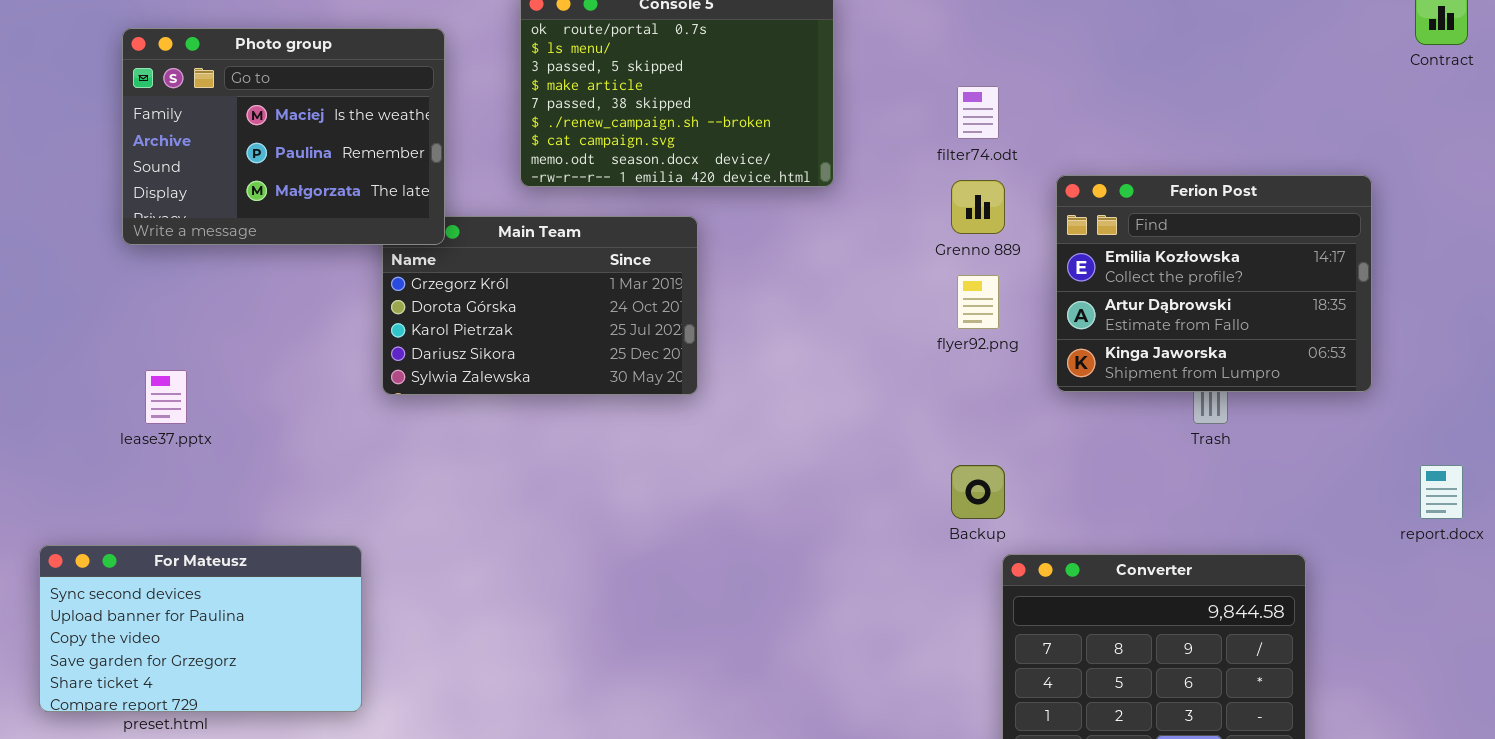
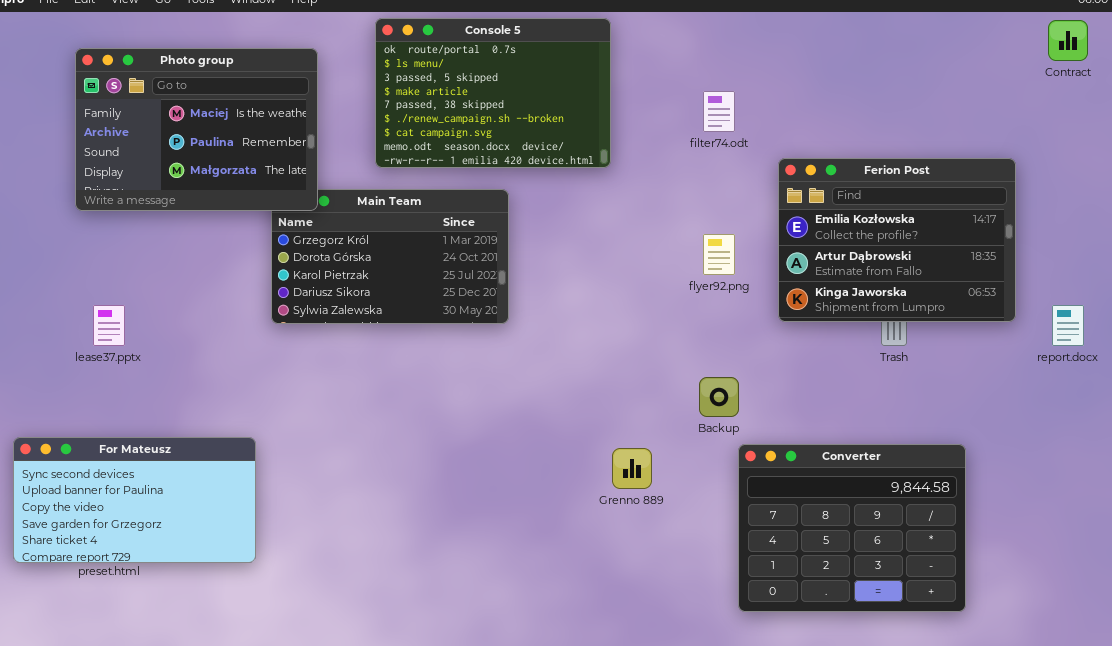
Grenno 889: [951,180,1005,234] -> [612,448,652,489], moved
report.docx: [1420,465,1463,519] -> [1052,305,1084,346], moved

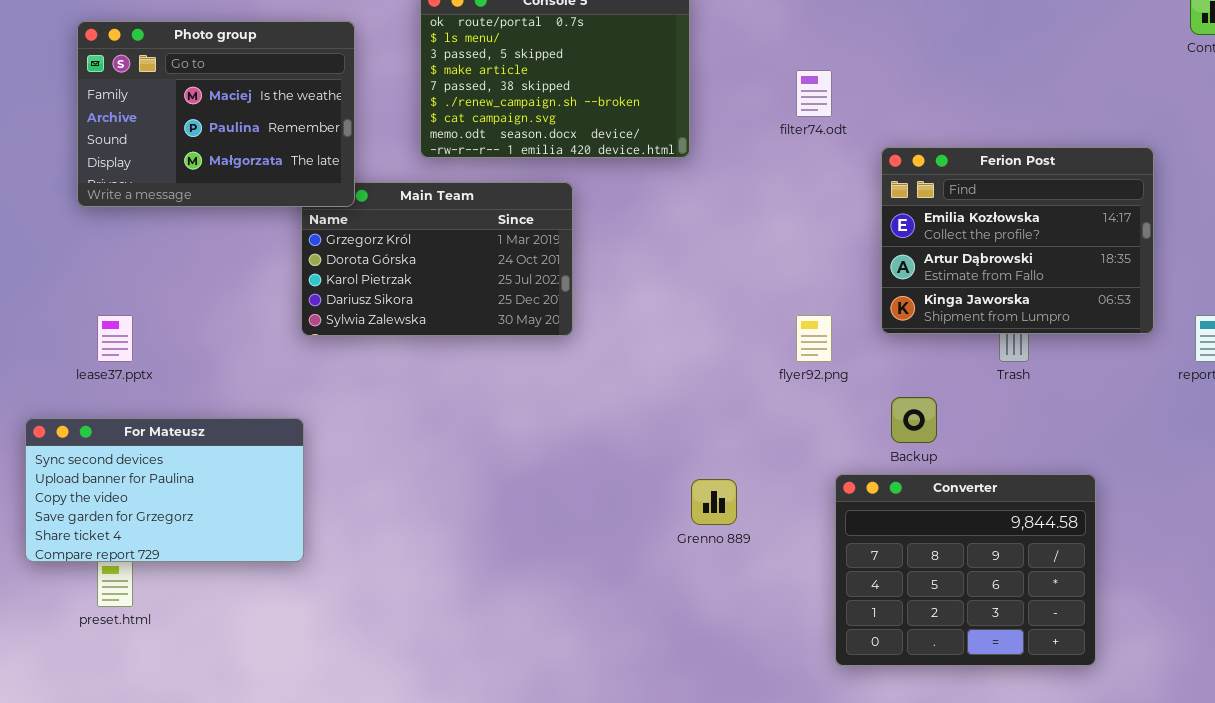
flyer92.png: [703,234,735,275] -> [796,315,832,362], moved
Backup: [699,377,739,417] -> [891,397,937,443], moved
For Mateusz: [13,437,256,563] -> [25,418,304,562], moved

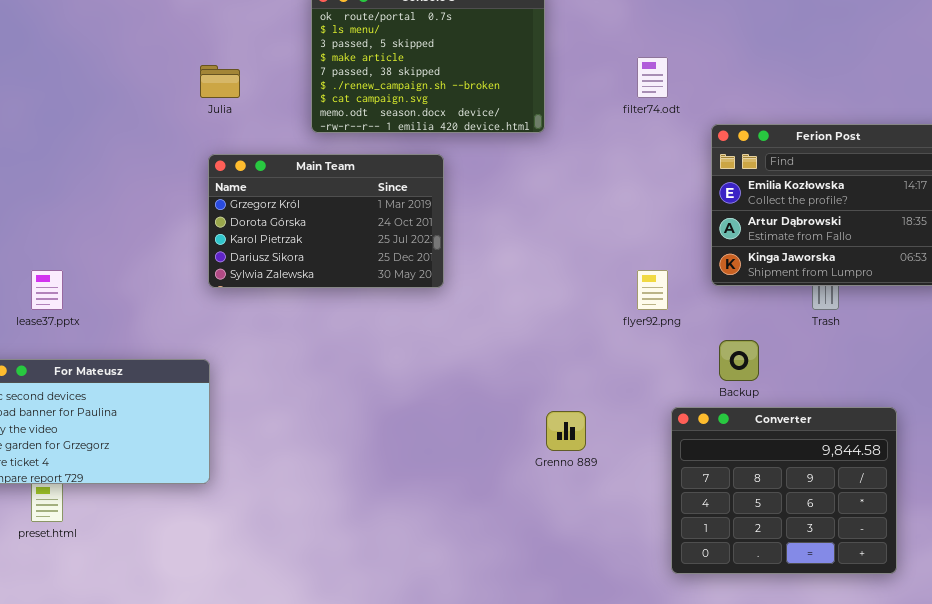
Photo group: [77,21,355,207] -> none, closed

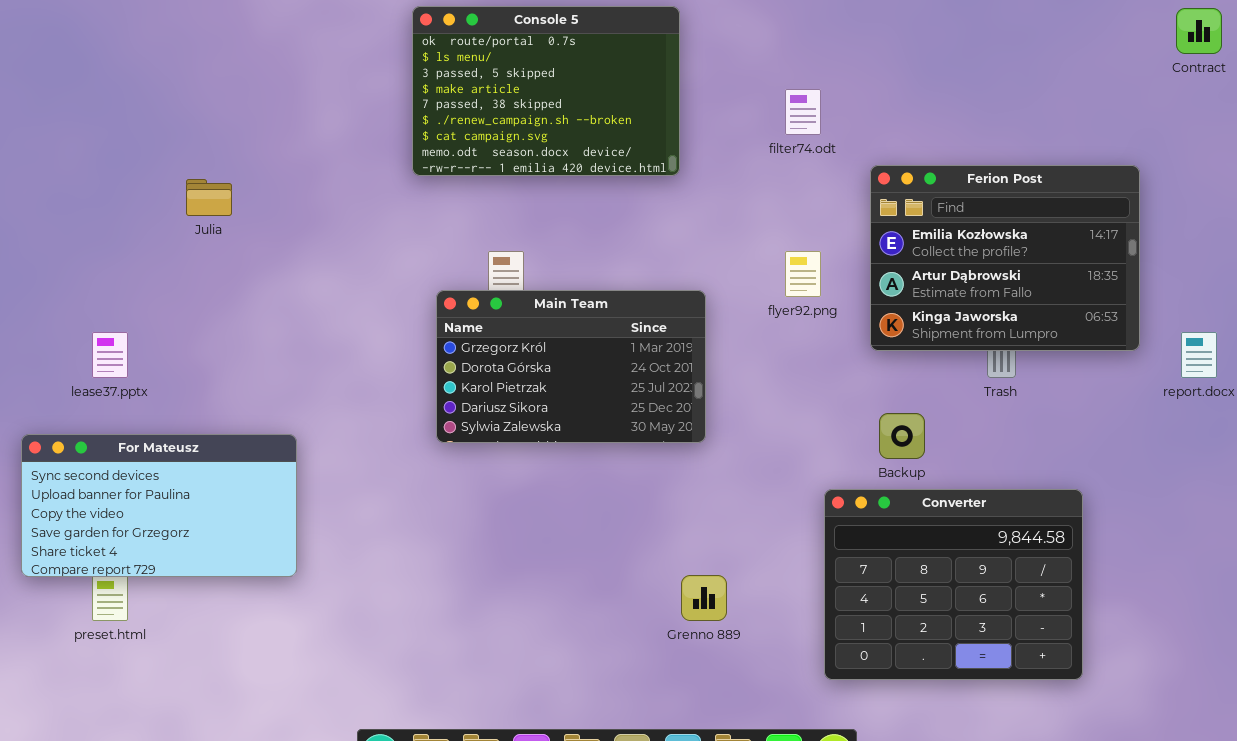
Julia: [200,65,240,98] -> [186,179,232,216], moved
Main Team: [208,154,444,288] -> [436,290,706,443], moved
flyer92.png: [637,270,668,310] -> [785,251,821,297], moved
Grenno 889: [546,411,586,451] -> [681,575,727,621], moved

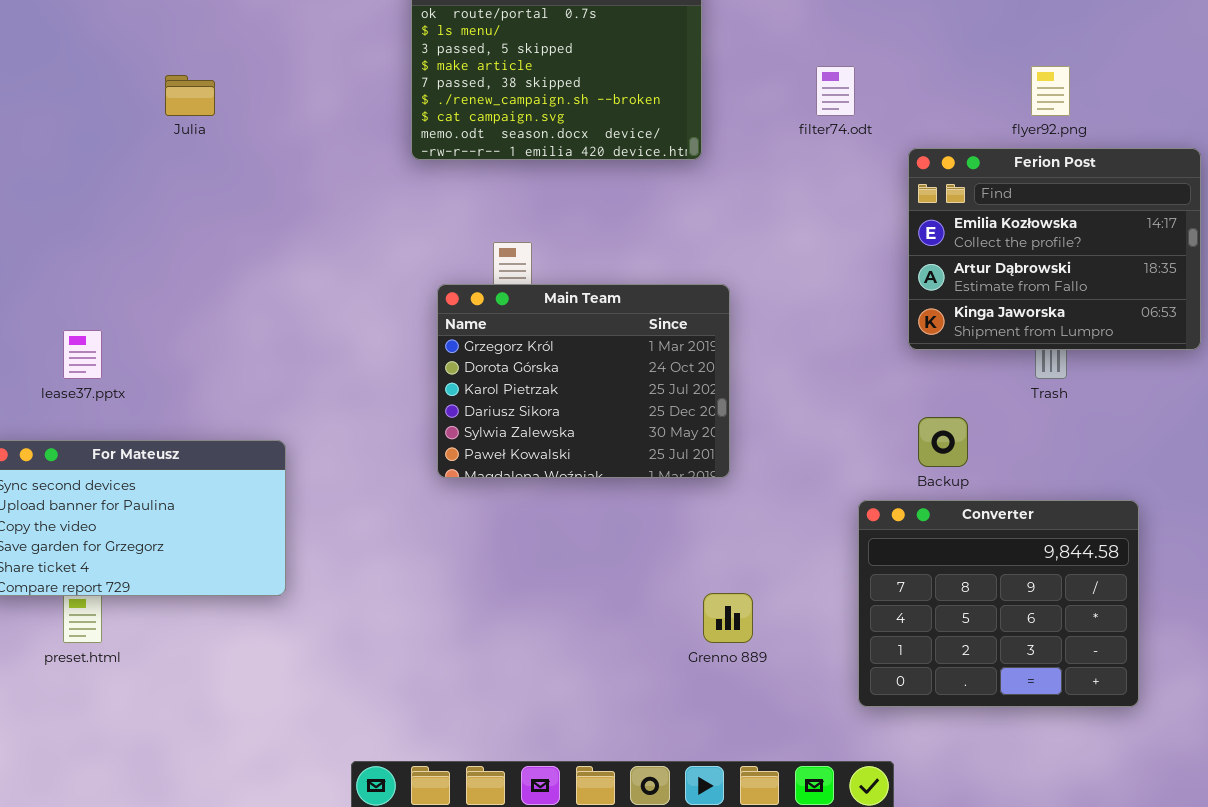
Julia: [186,179,232,216] -> [165,75,215,116], moved
flyer92.png: [785,251,821,297] -> [1031,66,1070,116], moved
Main Team: [436,290,706,443] -> [437,284,730,478], resized

